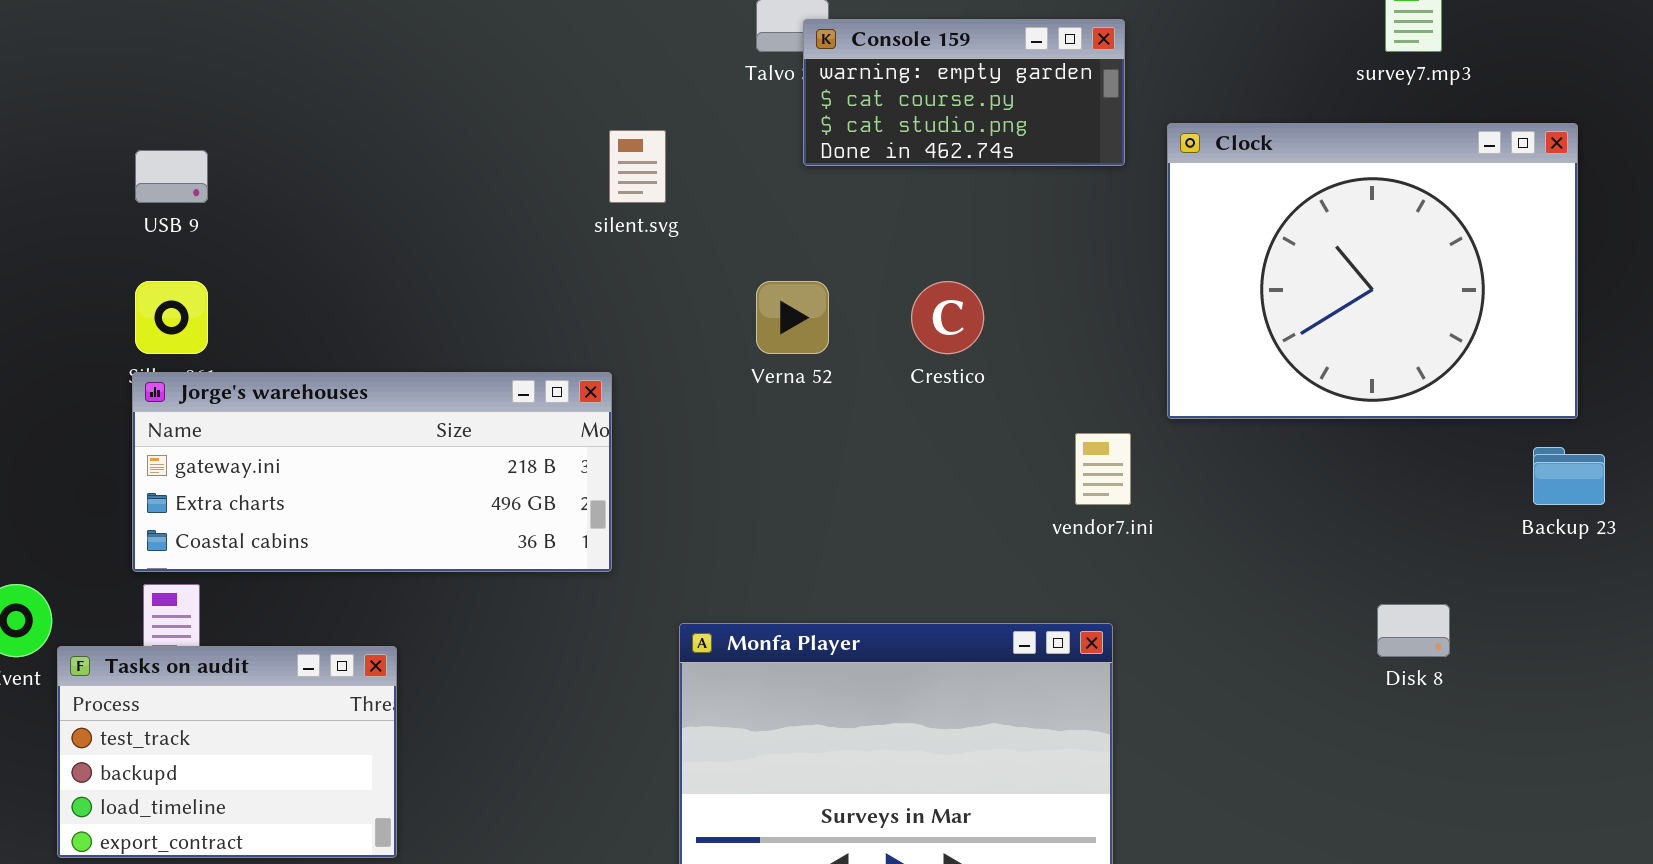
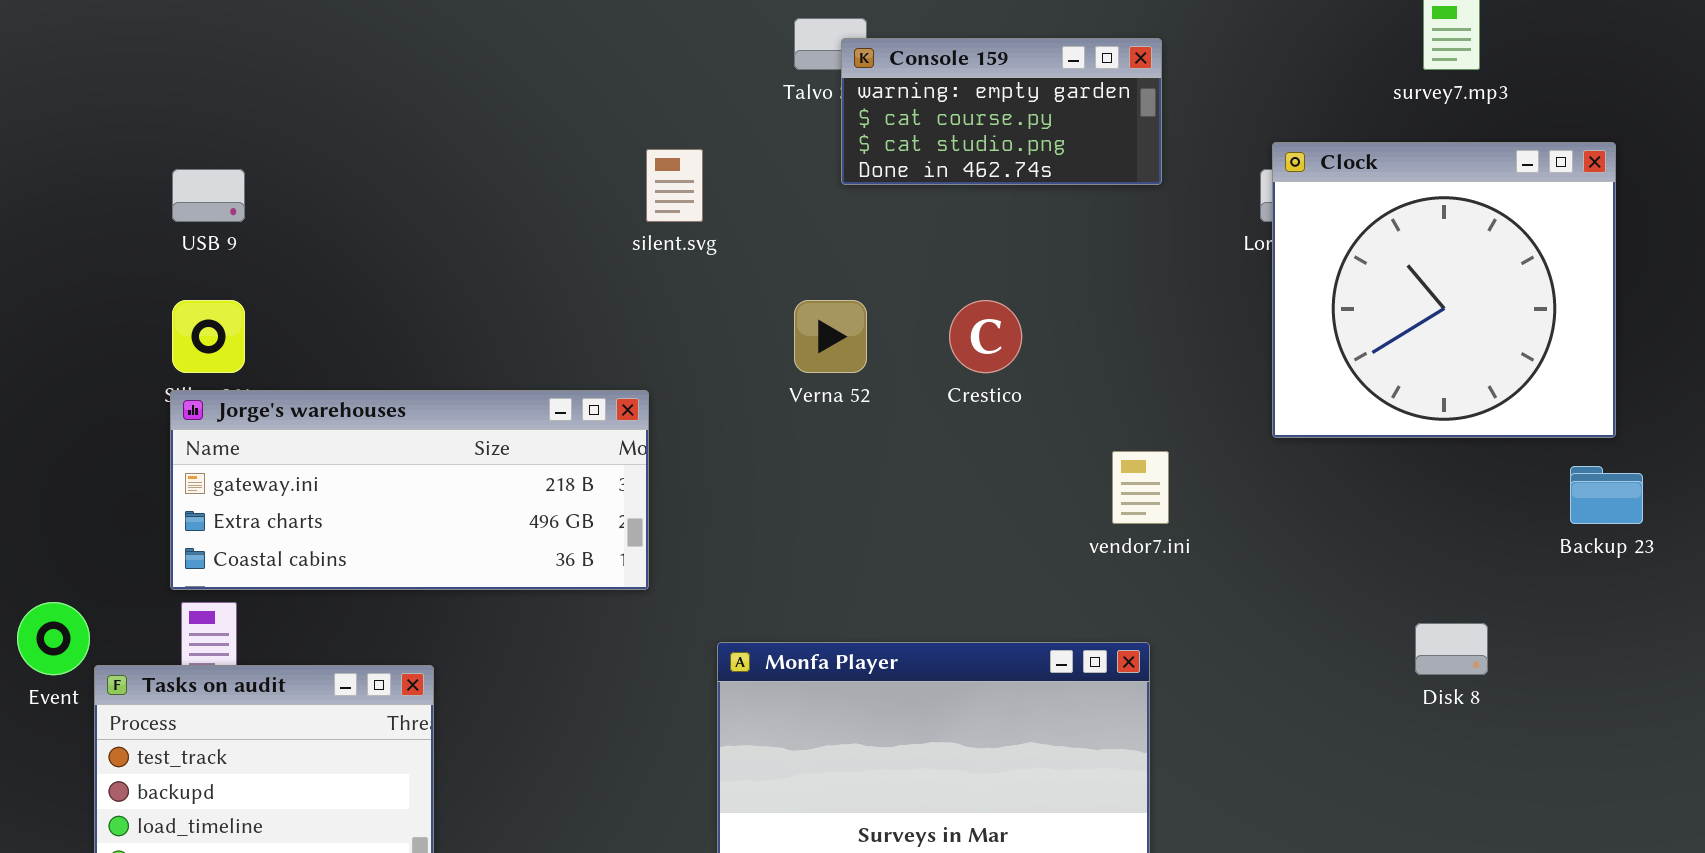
Clock: [1167,123,1578,419] -> [1272,142,1616,438], resized

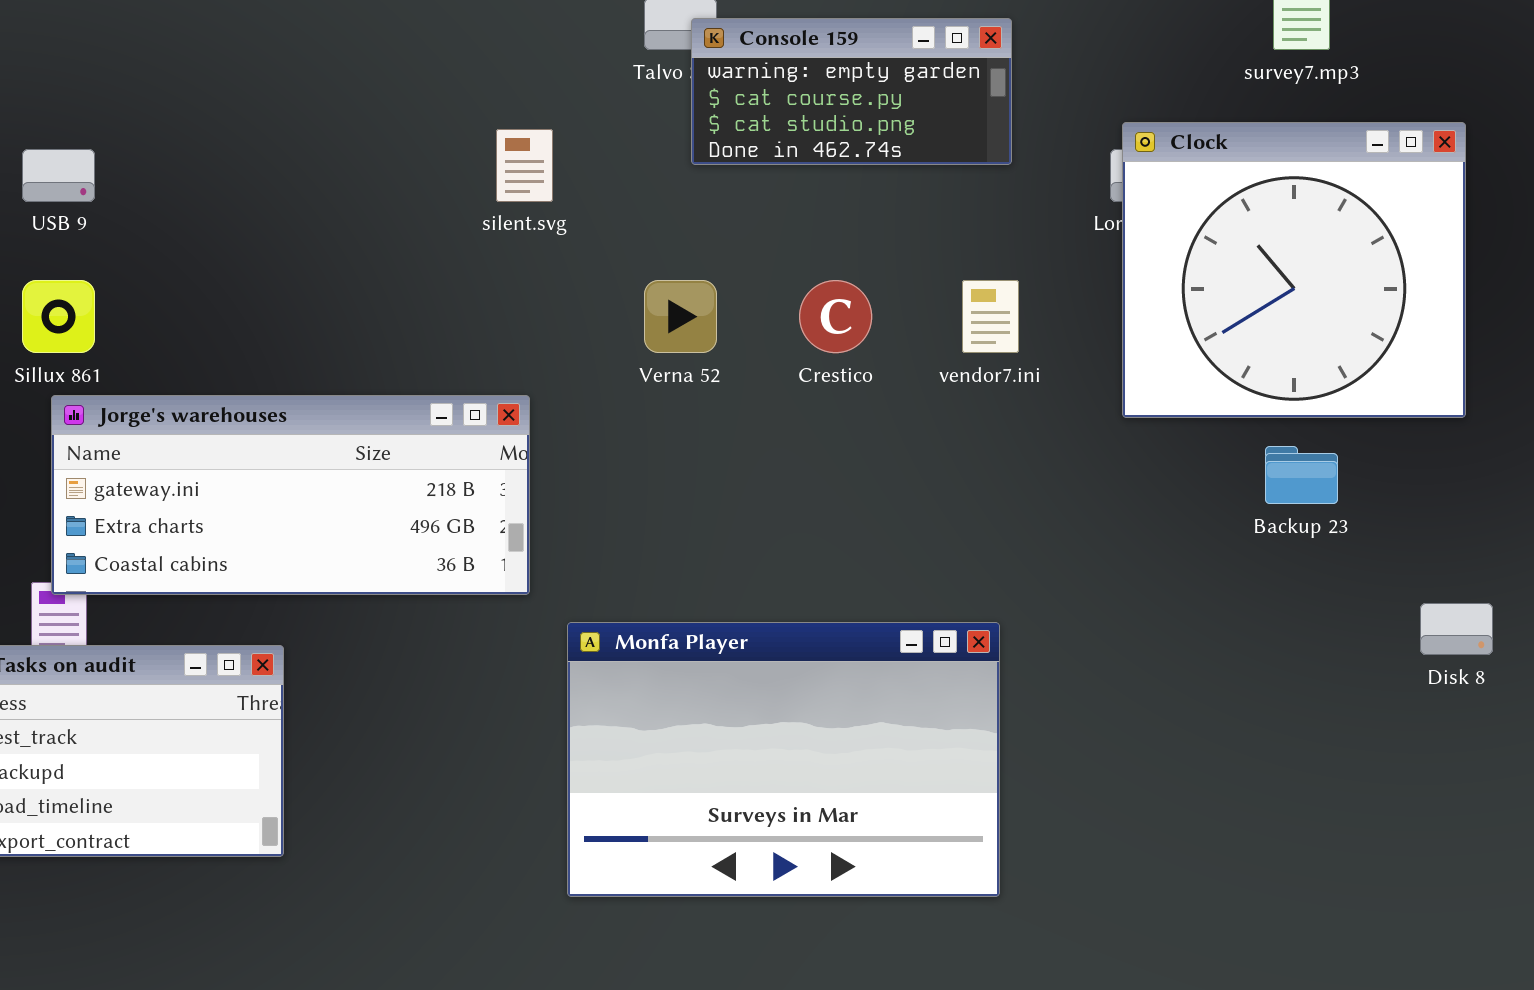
Jorge's warehouses: [170,390,649,590] -> [51,395,530,595], moved
vendor7.ini: [1112,451,1169,524] -> [962,280,1019,353], moved
Backup 23: [1570,466,1643,524] -> [1265,446,1338,504], moved
Disk 8: [1415,623,1488,675] -> [1420,603,1493,655], moved

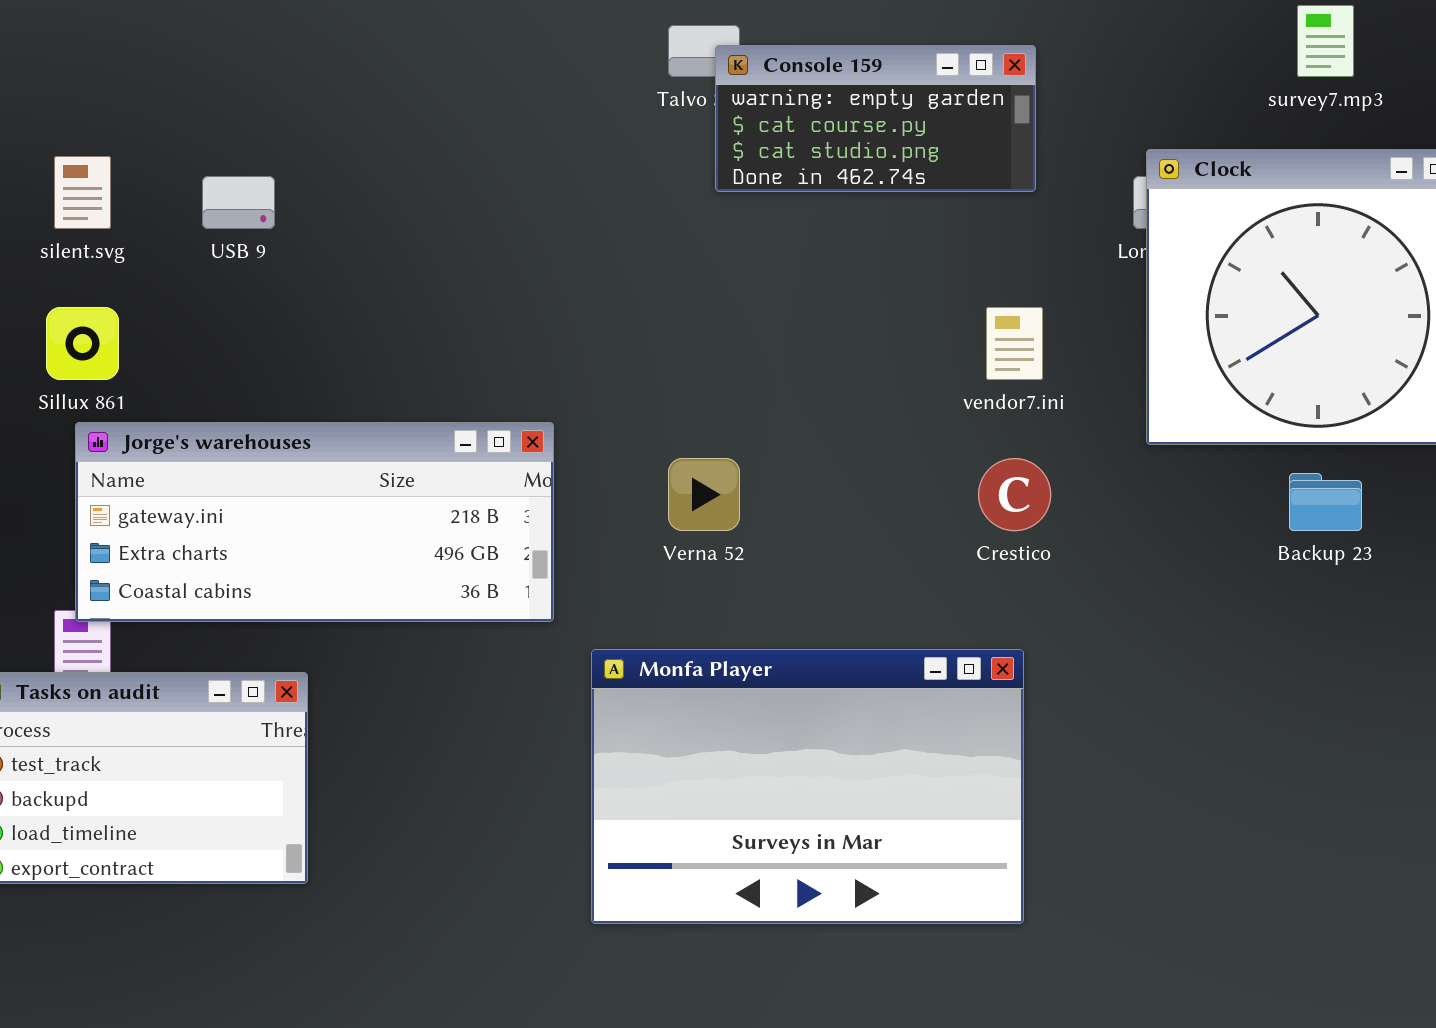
silent.svg: [496,129,553,202] -> [54,156,111,229], moved
USB 9: [22,149,95,202] -> [202,176,275,229], moved
Verna 52: [644,280,717,353] -> [668,458,740,531], moved
Crestico: [799,280,872,353] -> [978,458,1051,531], moved

